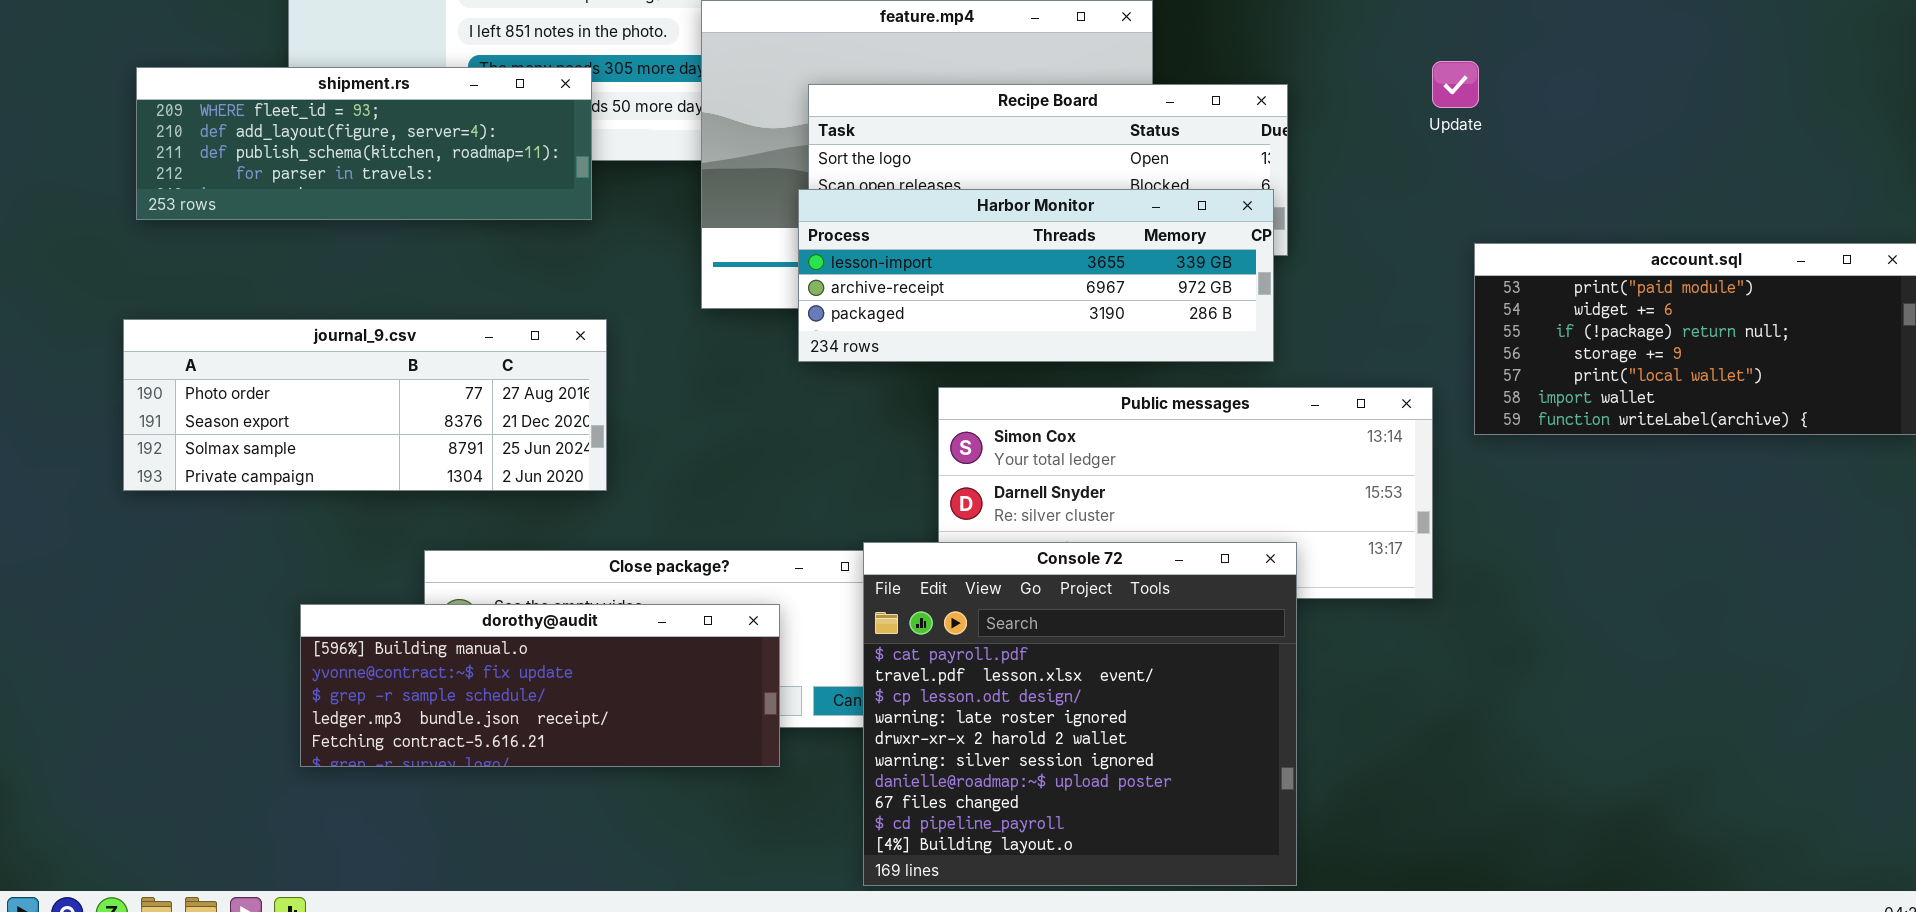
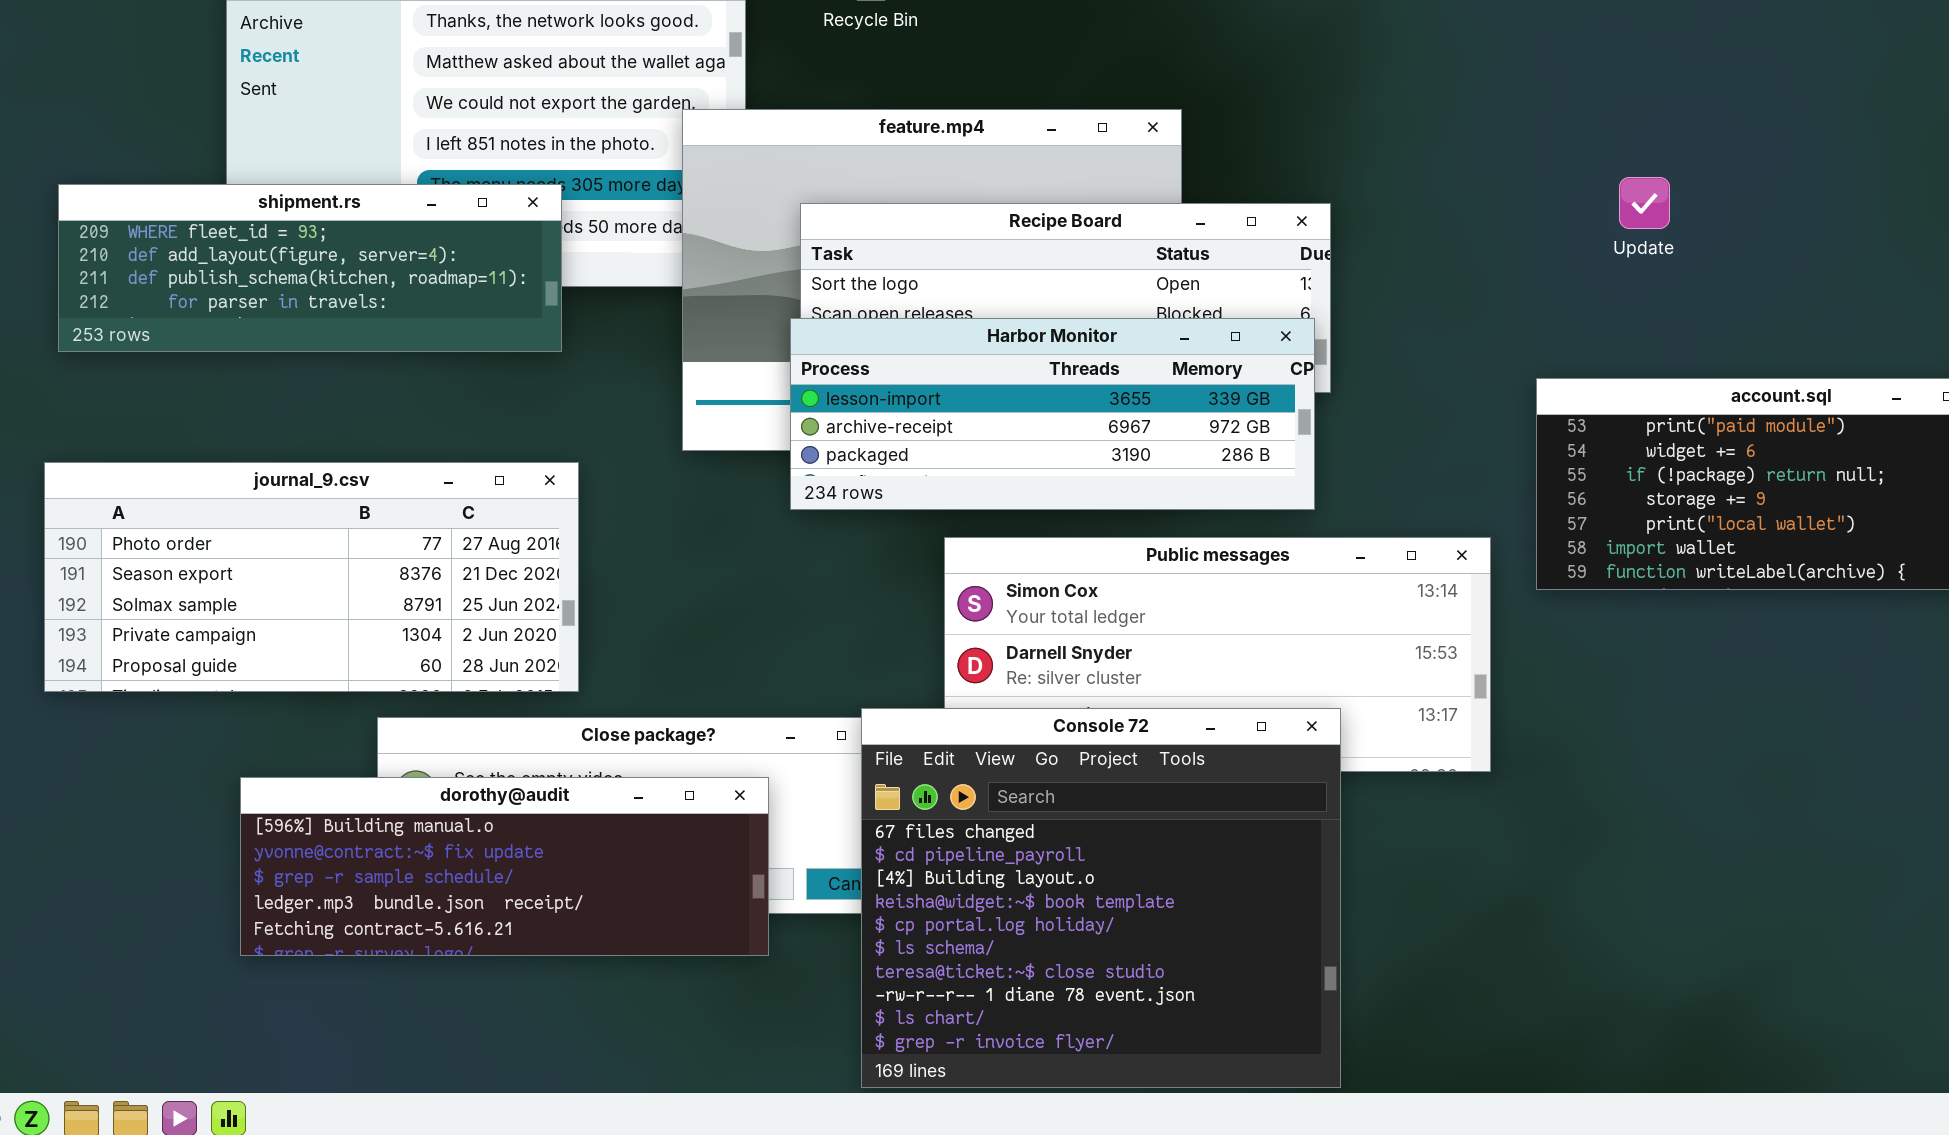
Update: [1432,61,1479,108] -> [1619,177,1670,229], moved
journal_9.csv: [123,319,607,491] -> [44,462,579,692], resized
Console 72: [863,542,1297,886] -> [861,708,1341,1088], scrolled down 7 rows

